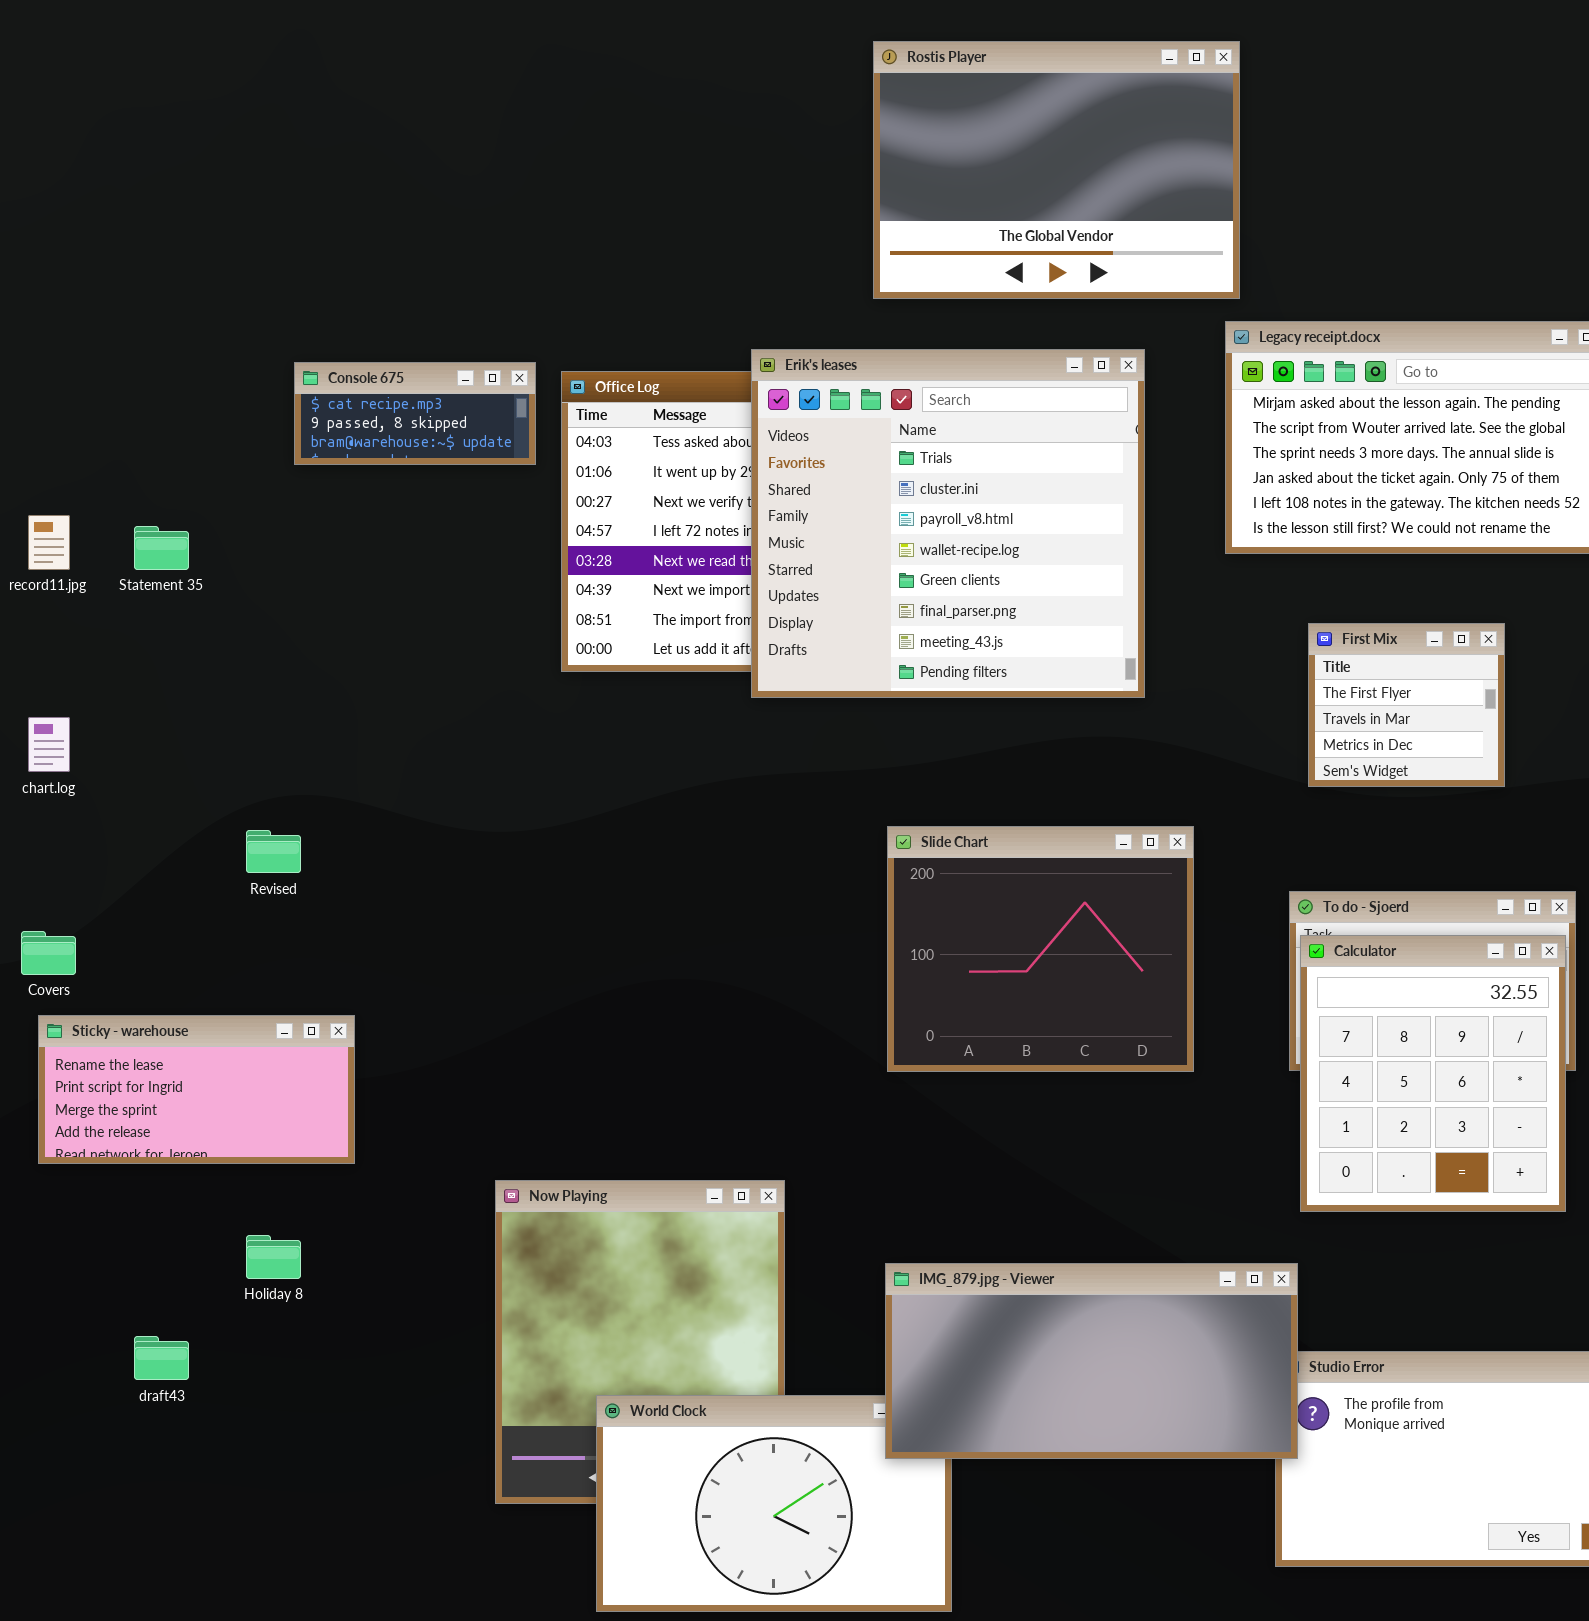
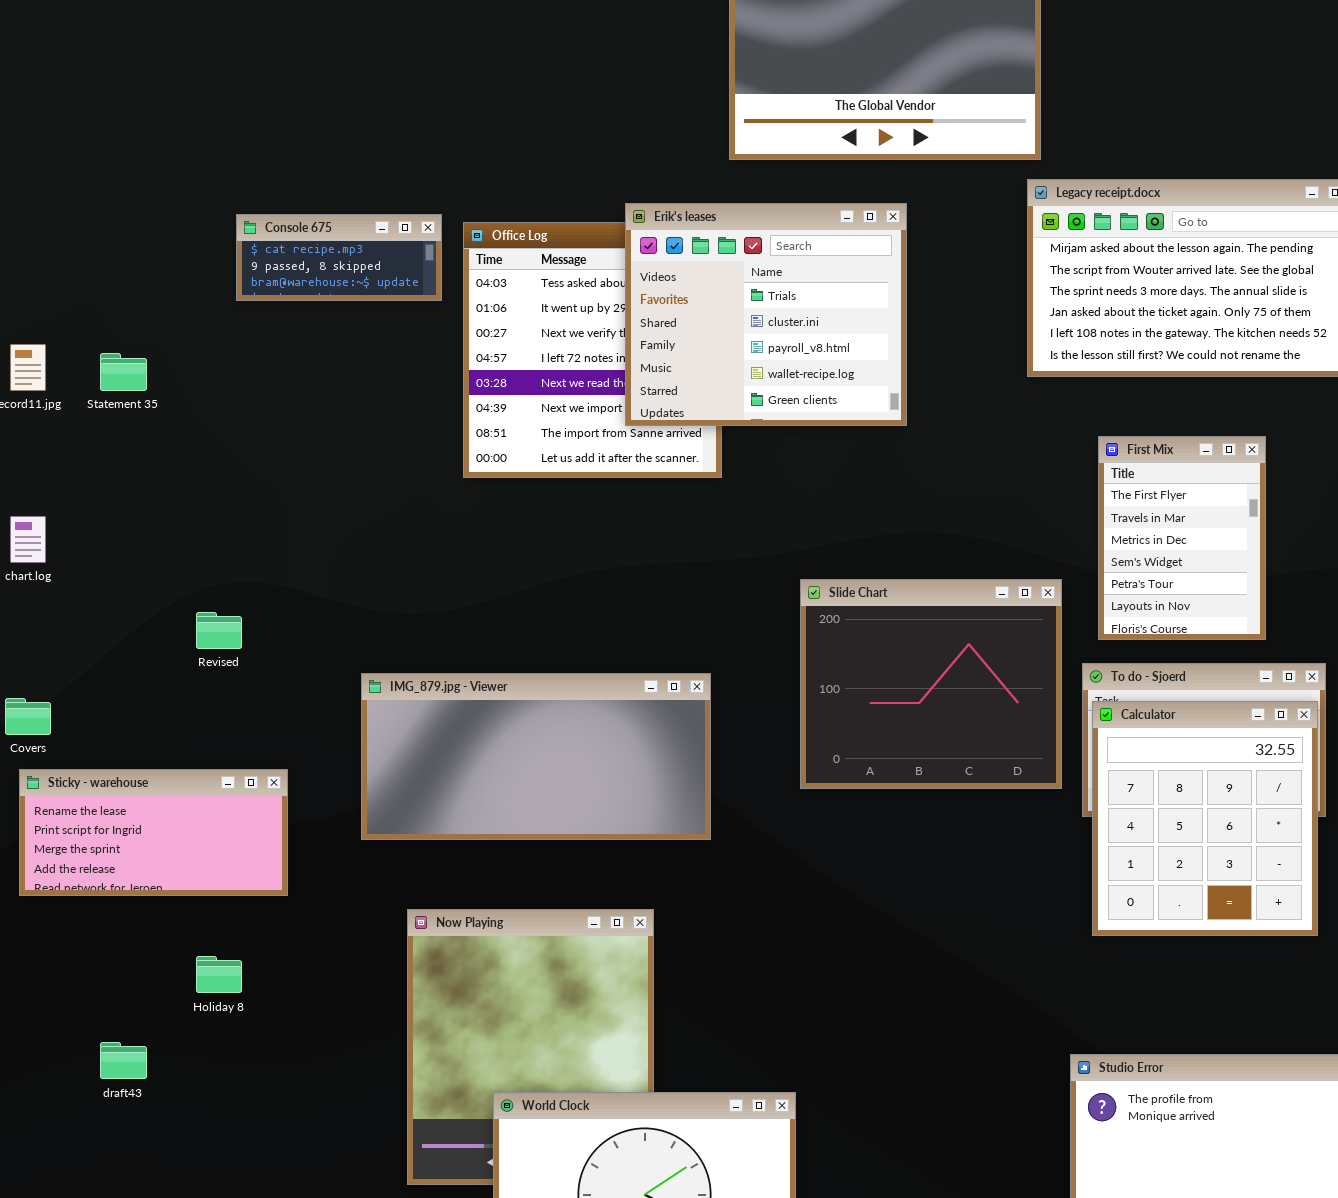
Erik's leases: [751,349,1145,698] -> [625,203,907,426], resized
First Mix: [1308,623,1505,787] -> [1098,436,1266,640], resized
Slide Chart: [887,826,1194,1072] -> [800,579,1062,789], moved
IMG_879.jpg - Viewer: [885,1263,1298,1459] -> [361,673,711,840], moved

